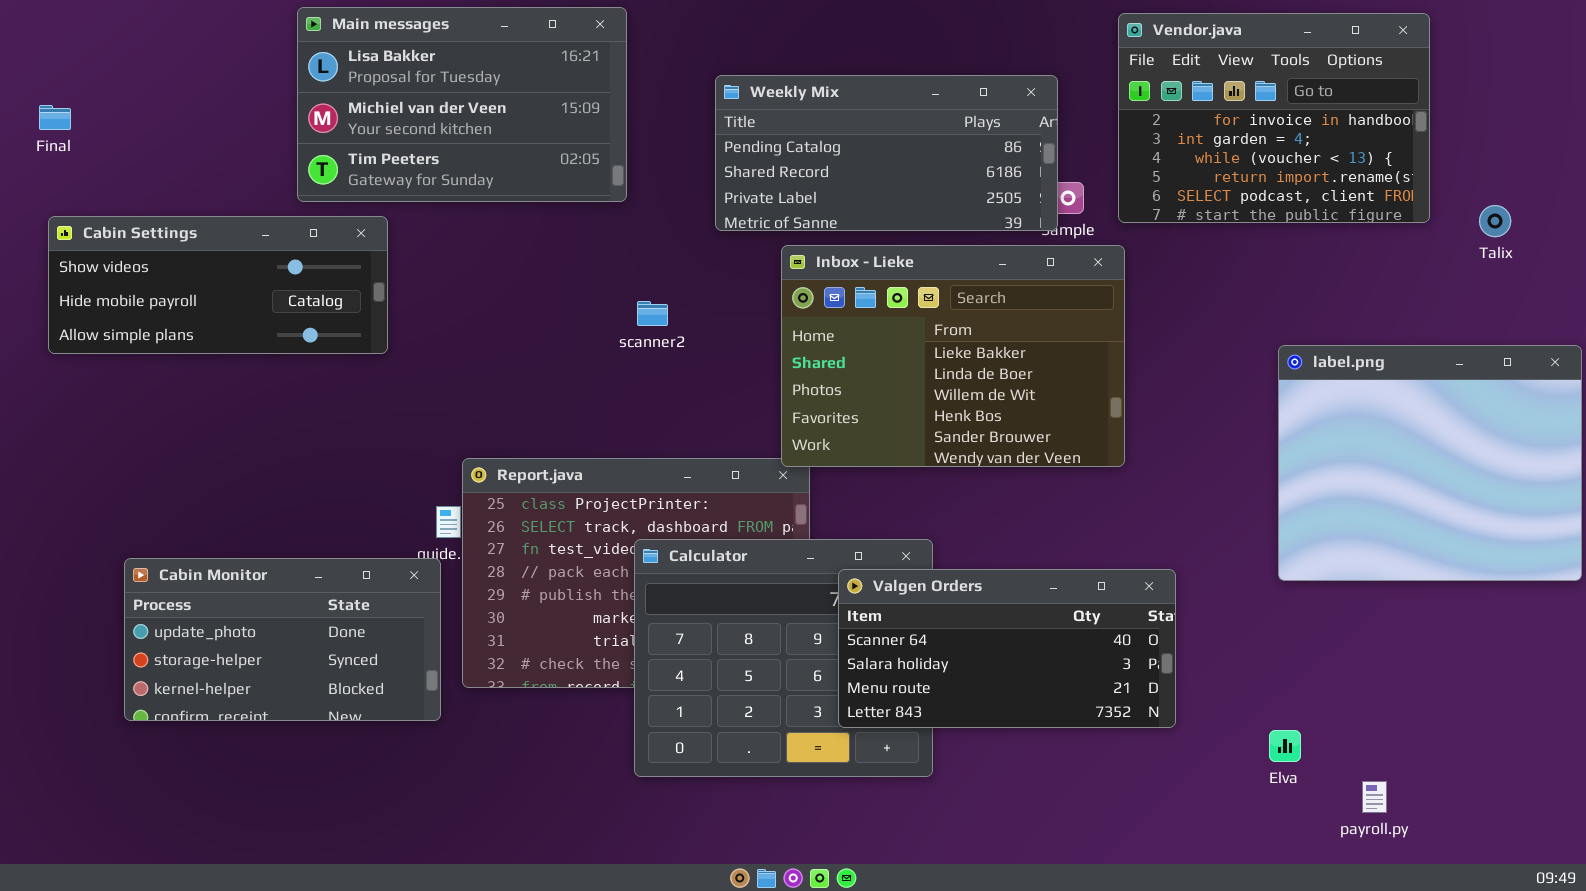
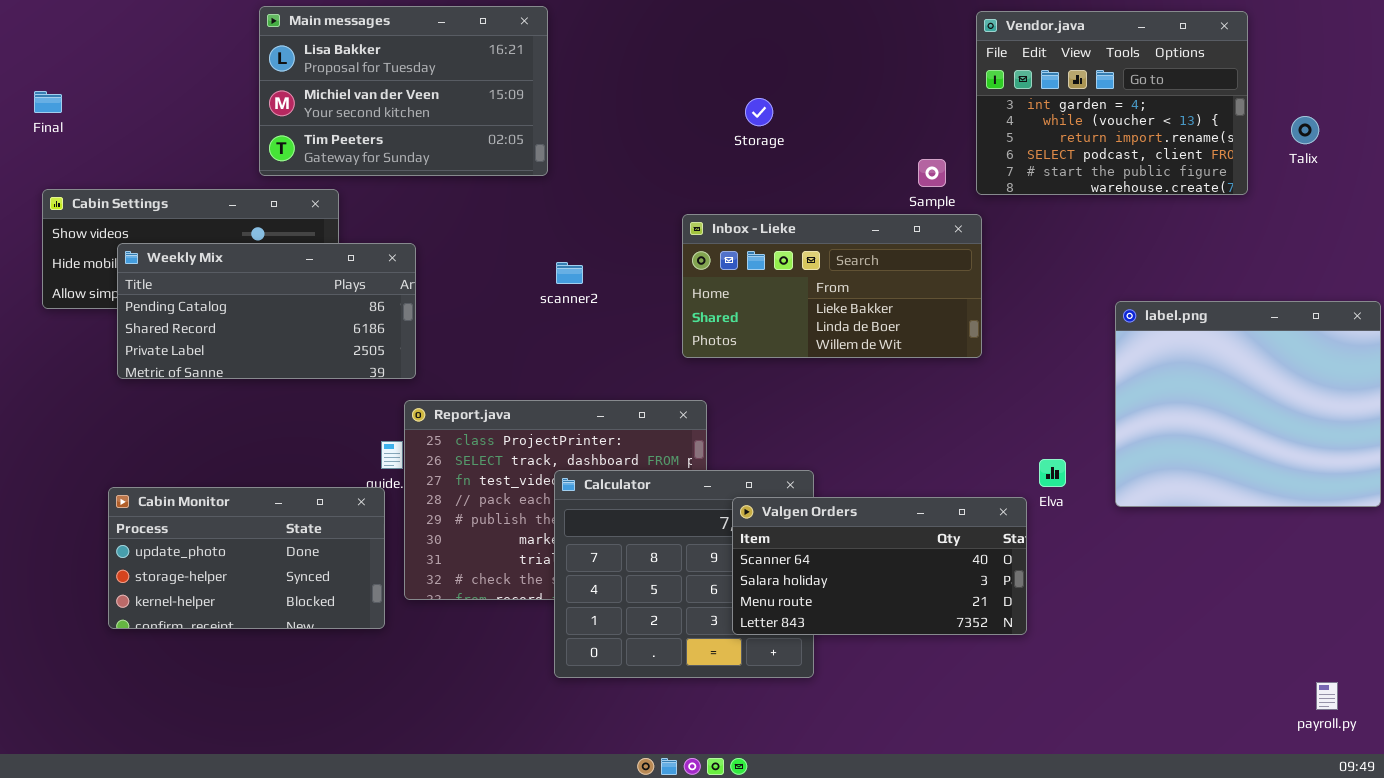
Vendor.java: [1118,13,1430,223] -> [976,11,1248,195], scrolled down 1 row
Weekly Mix: [715,75,1058,231] -> [117,243,416,379], moved
Talix: [1479,205,1511,237] -> [1291,116,1319,144], moved
Inbox - Lieke: [781,245,1125,467] -> [682,214,982,358], resized
Elva: [1269,730,1301,762] -> [1039,459,1066,487], moved
payroll.py: [1362,781,1387,813] -> [1316,682,1338,710], moved

